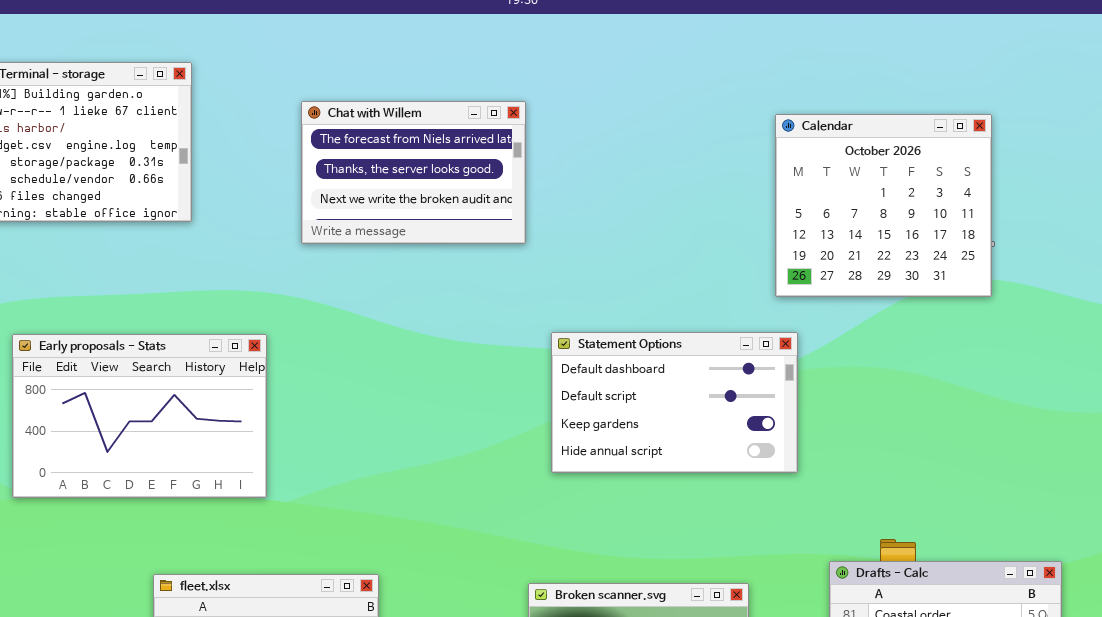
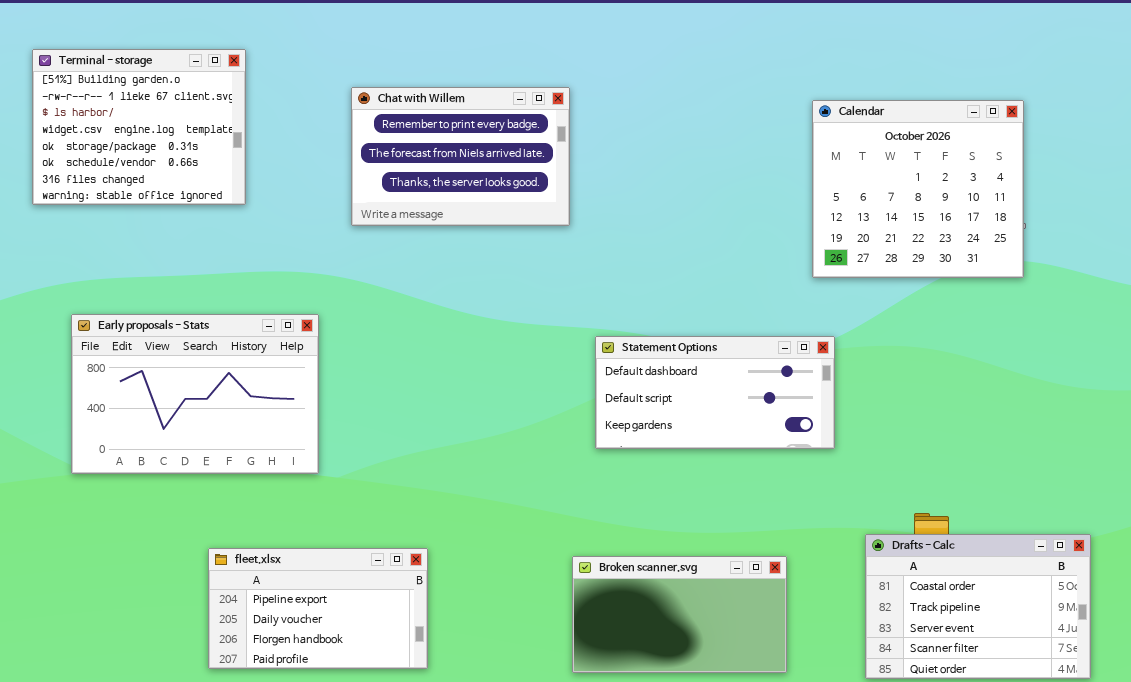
Chat with Willem: [301,101,526,244] -> [351,87,570,226], scrolled up 1 row
Statement Options: [551,332,798,473] -> [595,336,835,449], resized

